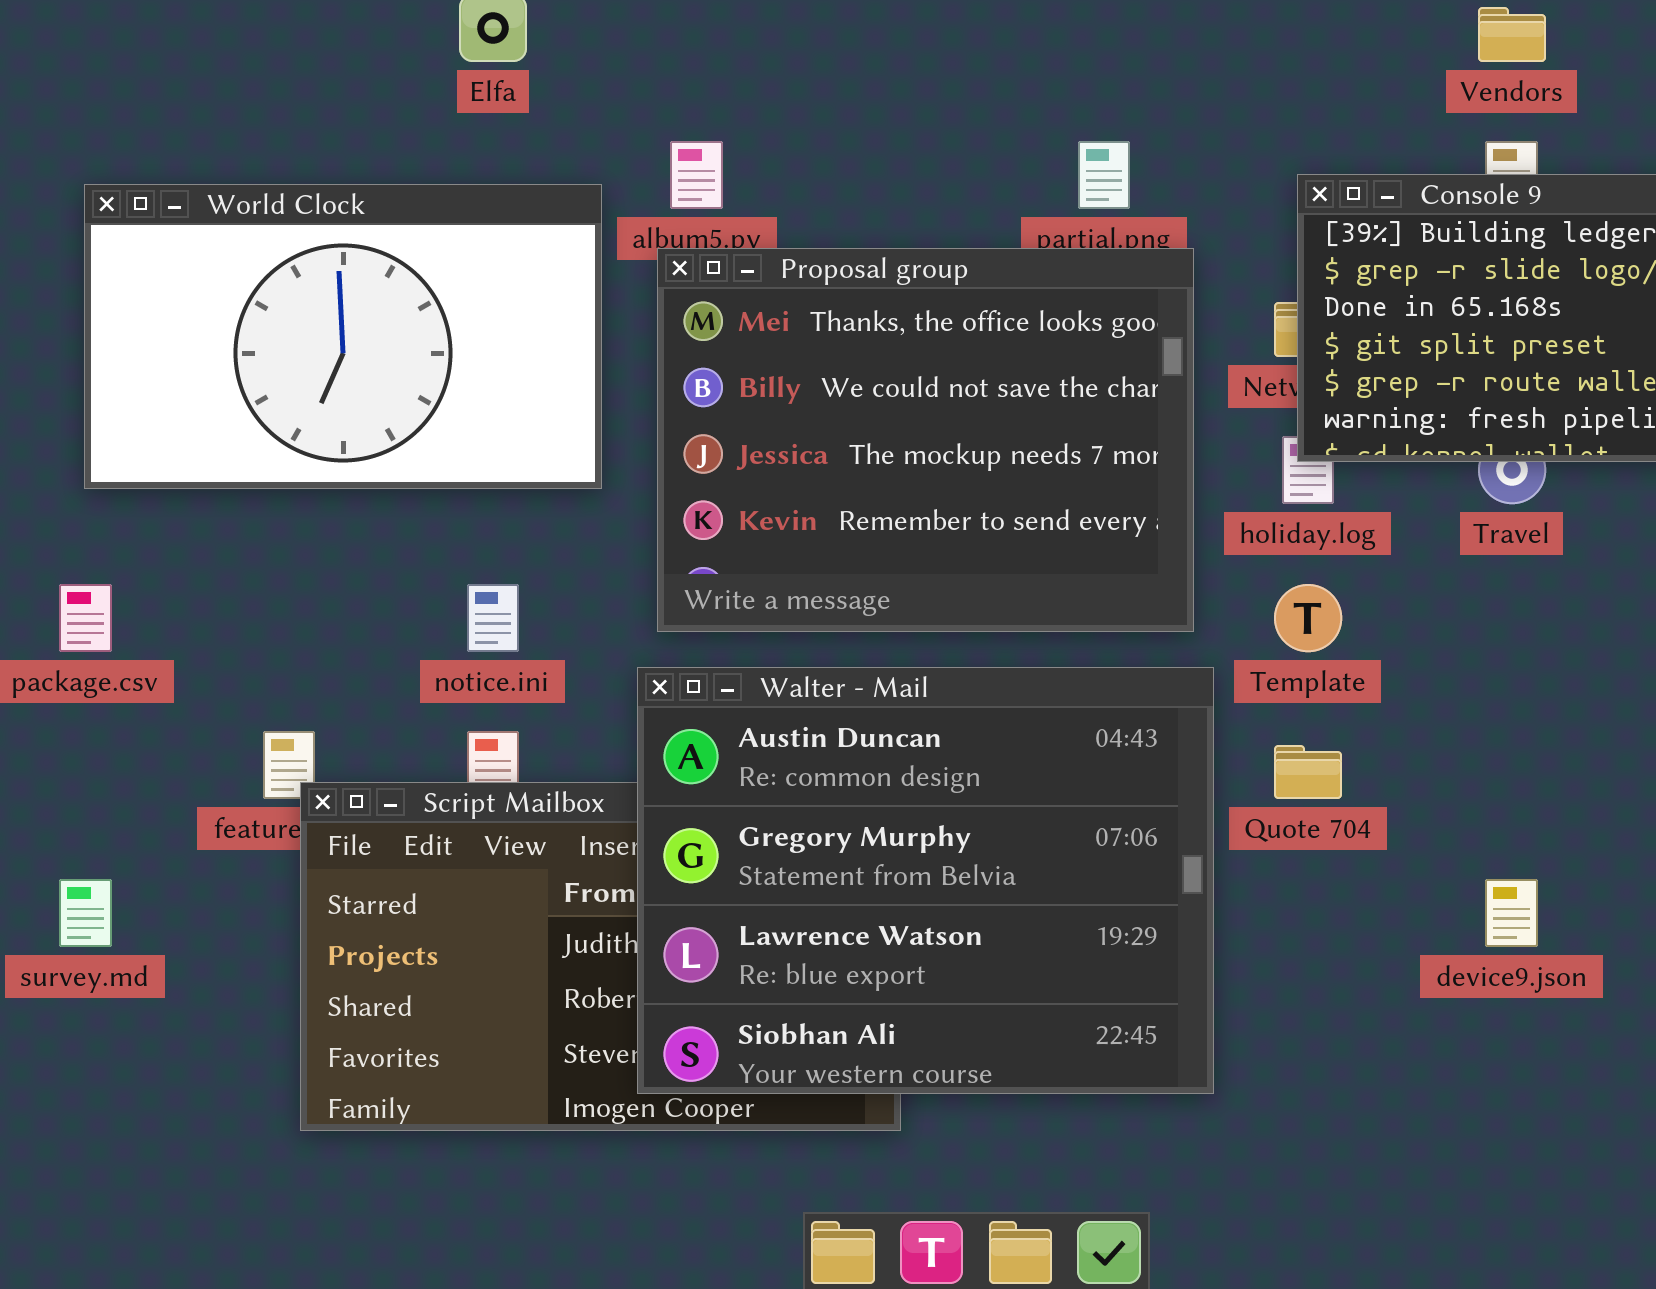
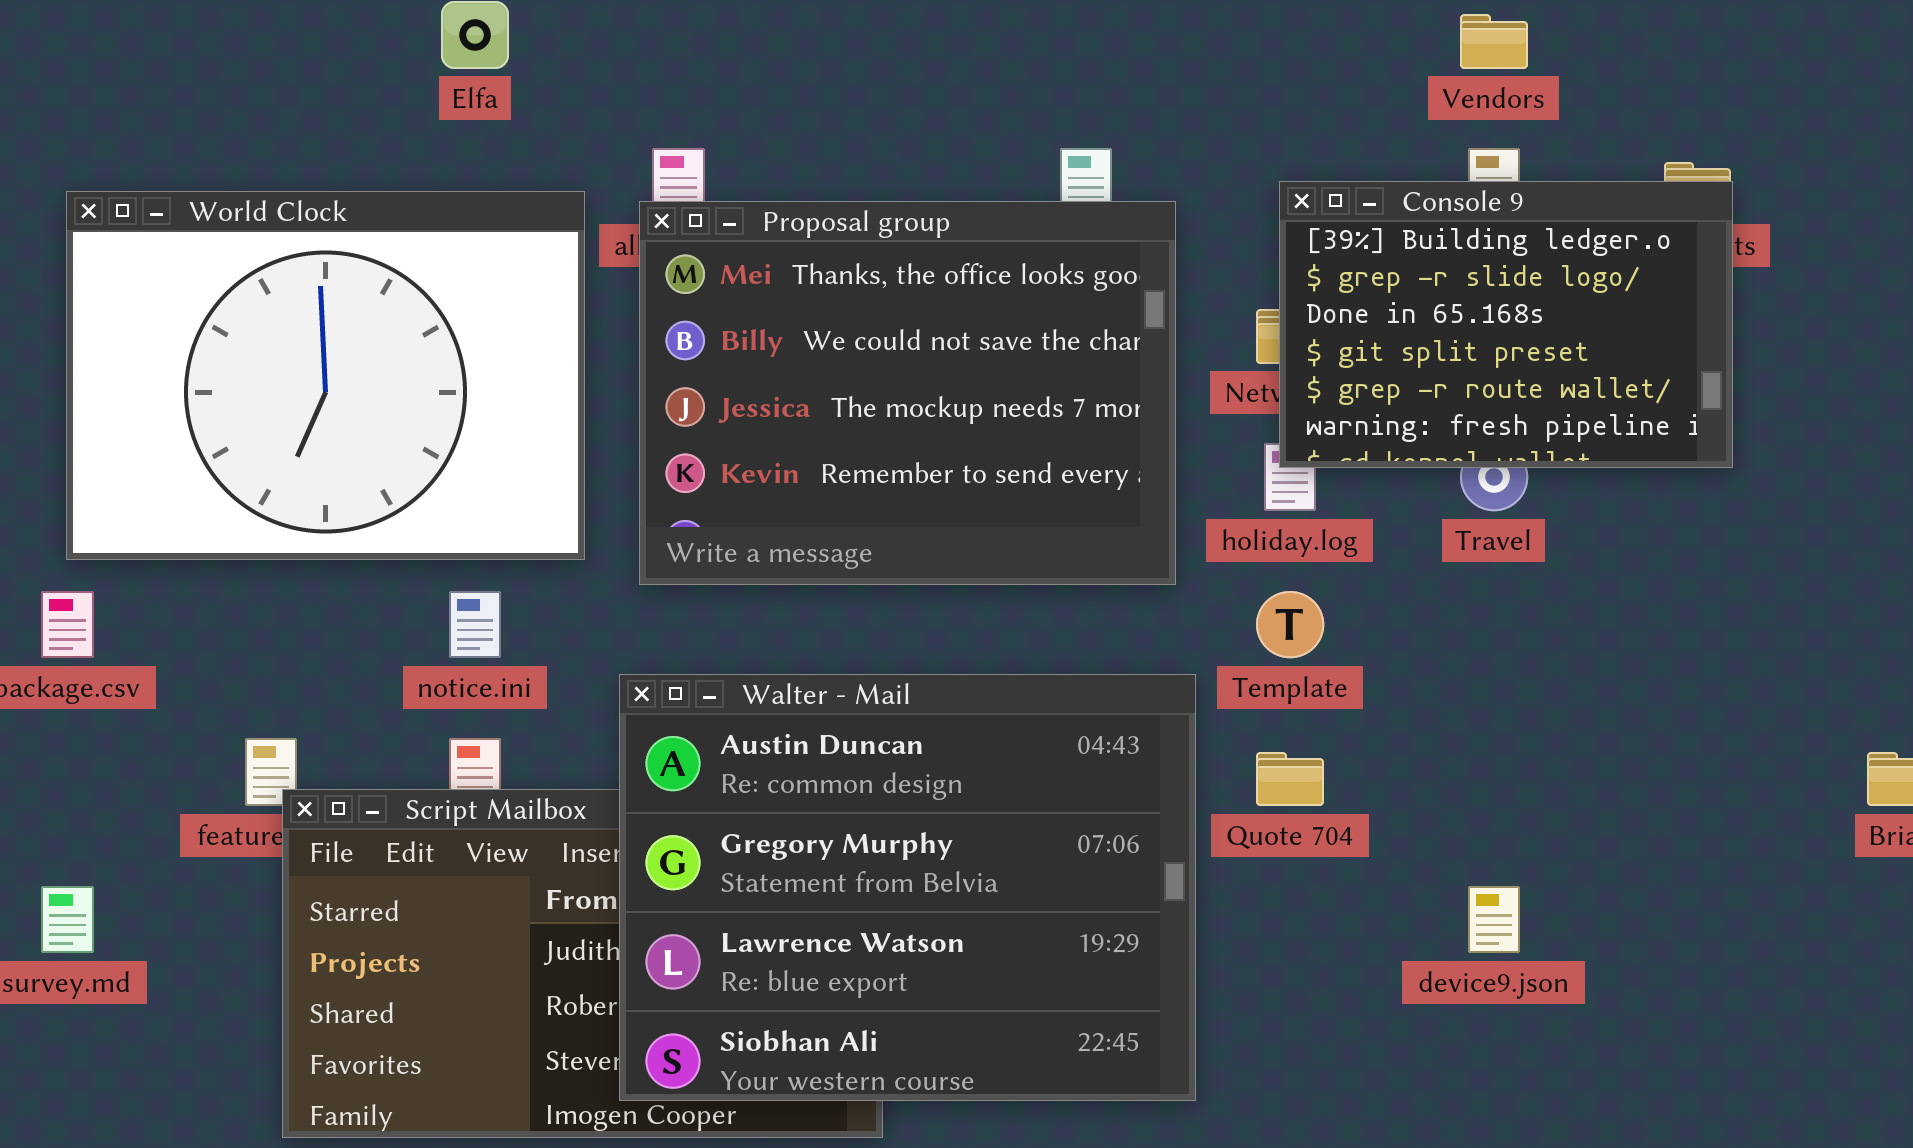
World Clock: [84,184,602,489] -> [66,191,585,560], resized
Proposal group: [657,248,1194,632] -> [639,201,1176,585], moved

